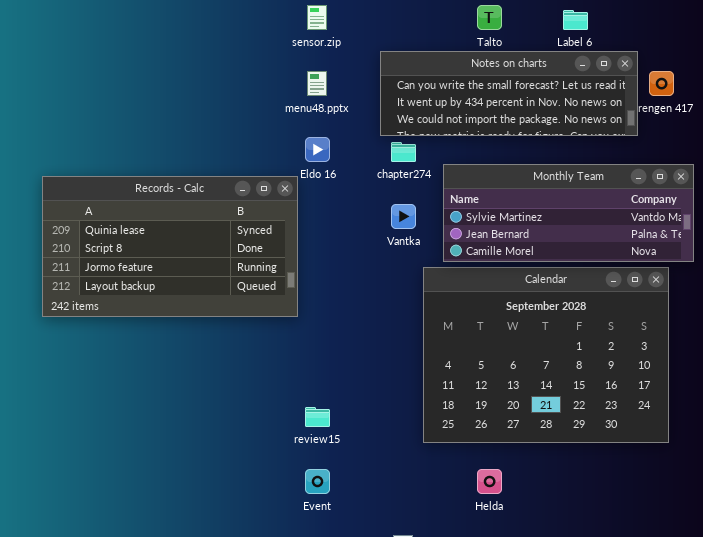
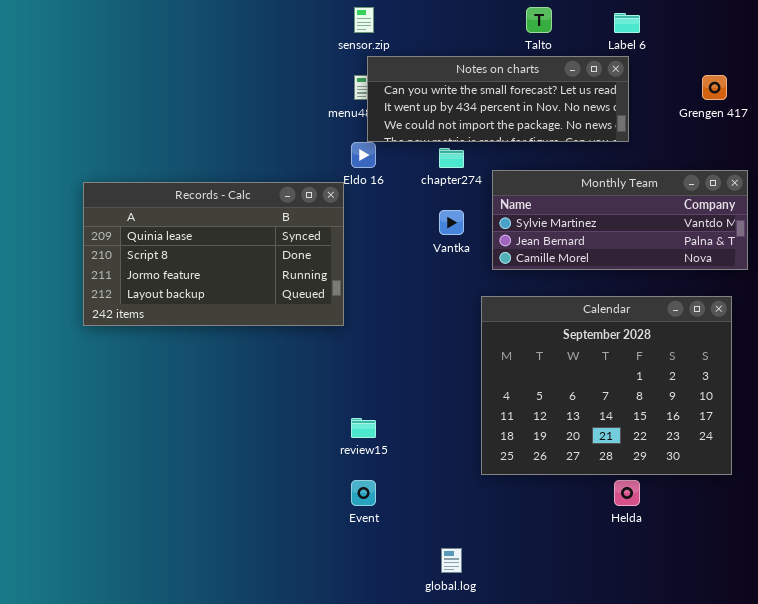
Notes on charts: [380,51,638,136] -> [367,56,629,142], moved
Calendar: [423,267,669,443] -> [481,296,732,475], moved
Helda: [477,469,502,494] -> [614,480,640,506], moved

